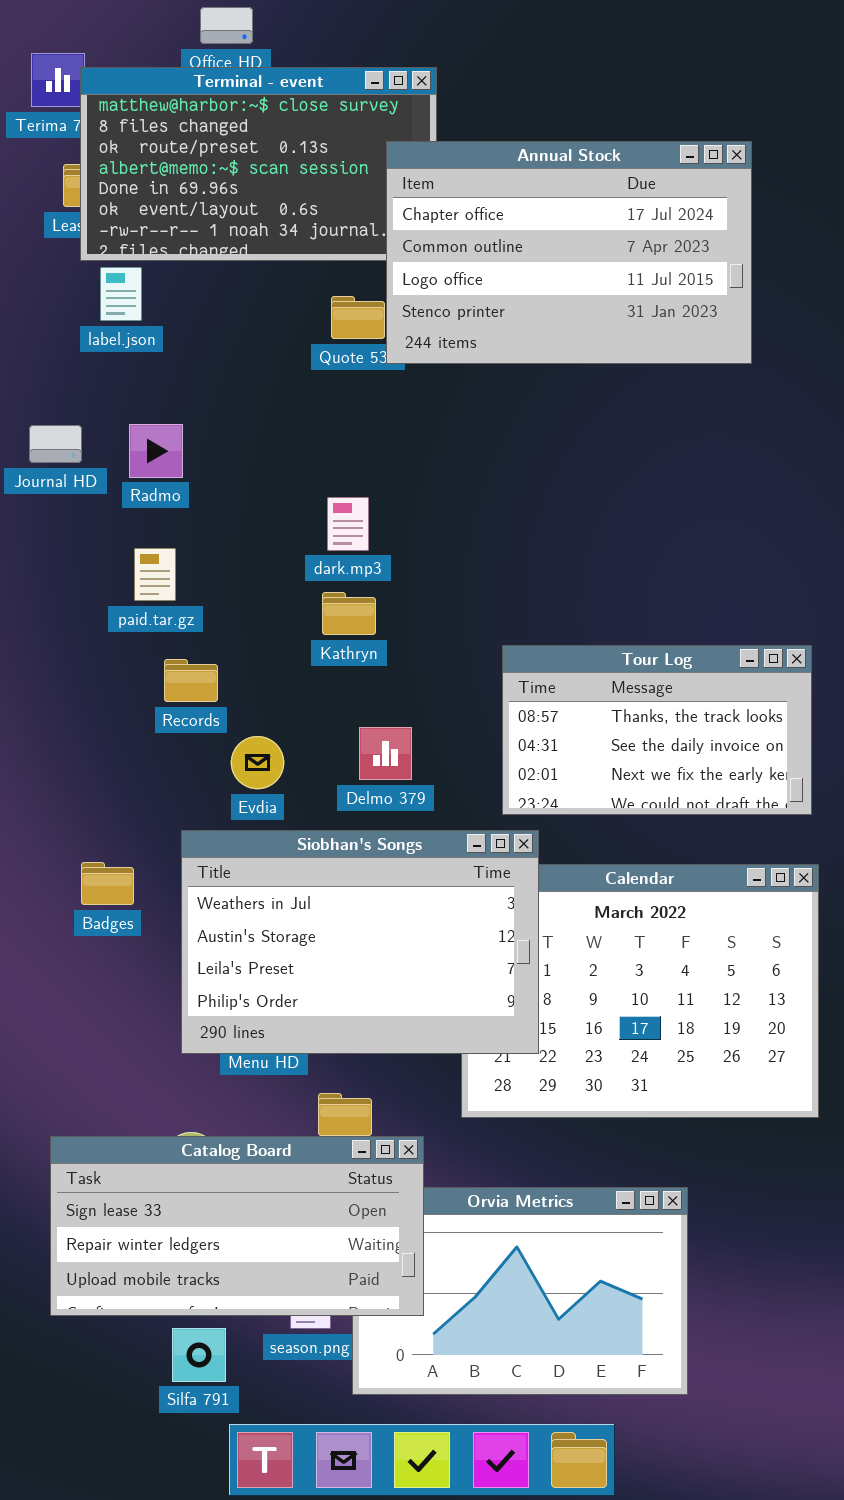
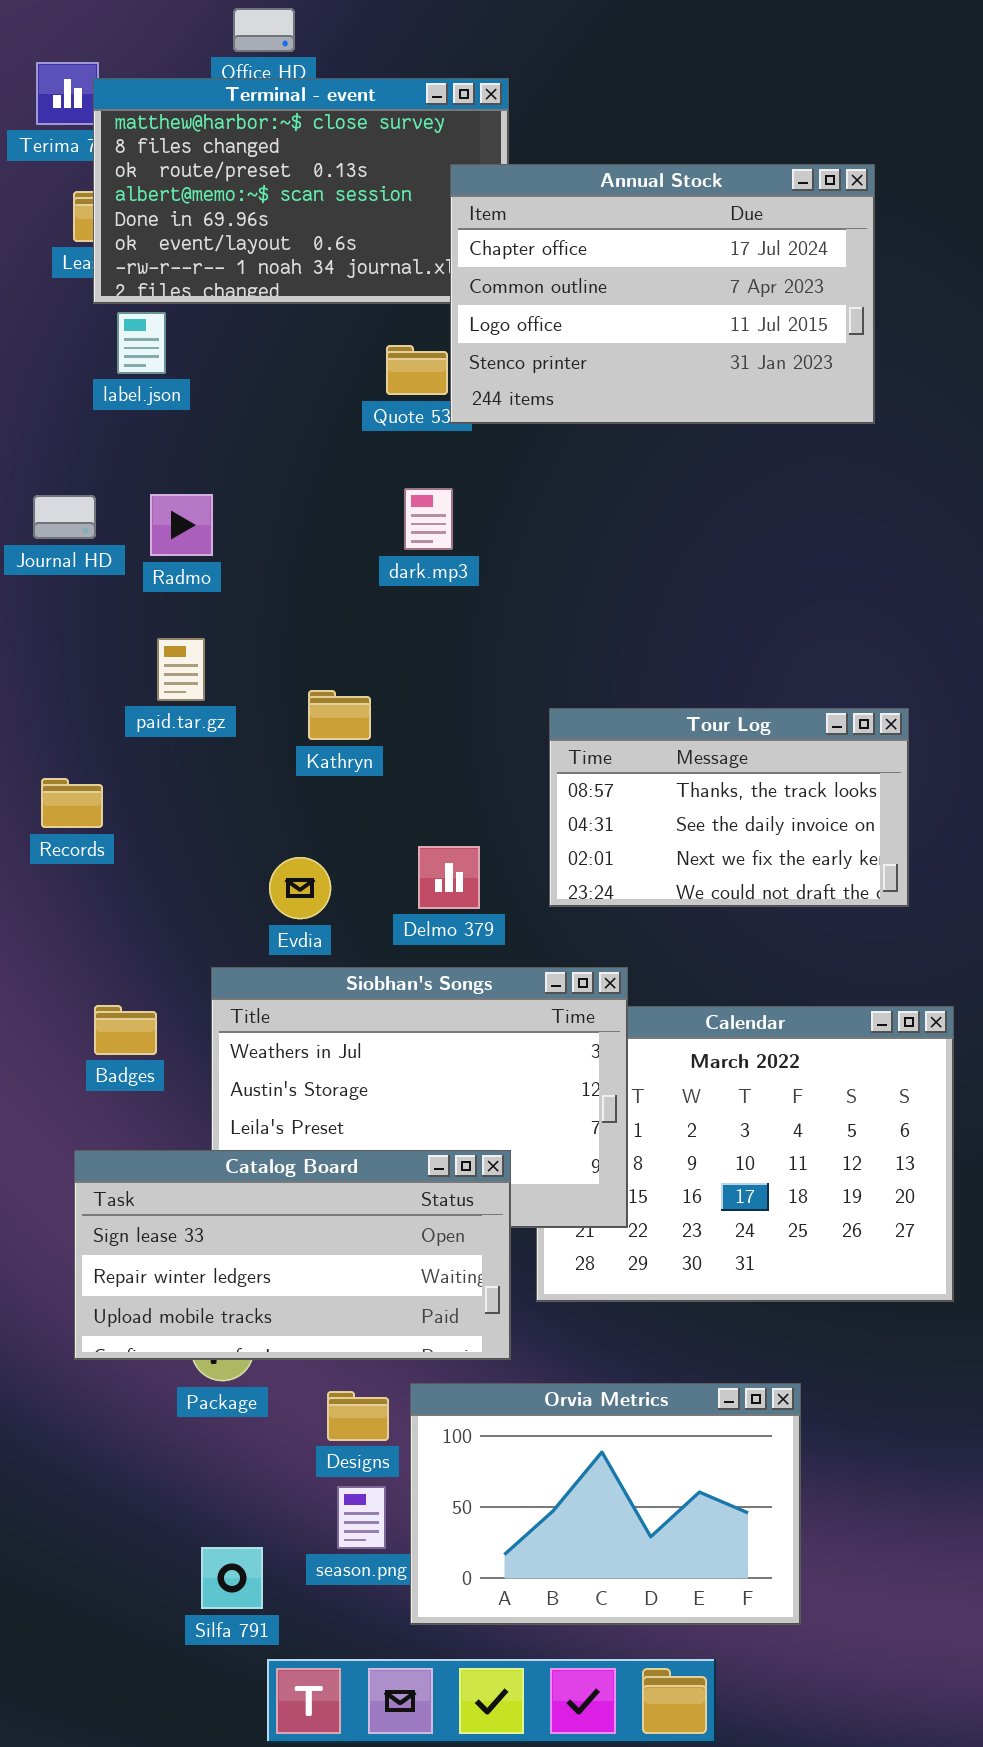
dark.mp3: [327,497,369,551] -> [404,488,453,550], moved
Kathryn: [322,592,376,635] -> [308,690,371,740], moved
Tour Log: [502,645,812,815] -> [549,708,909,907], moved
Records: [164,659,218,702] -> [41,778,103,828], moved
Catalog Board: [50,1136,424,1316] -> [74,1150,511,1360], moved

